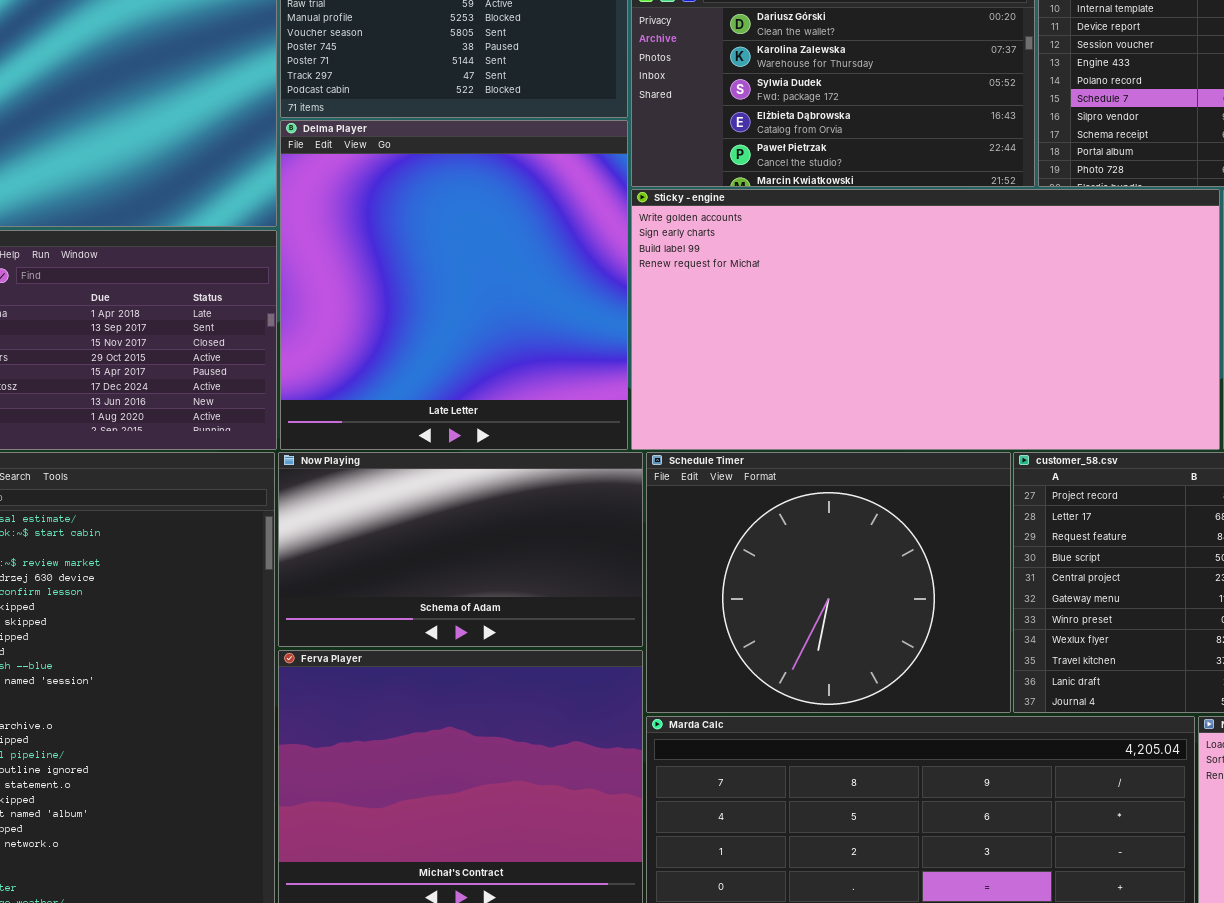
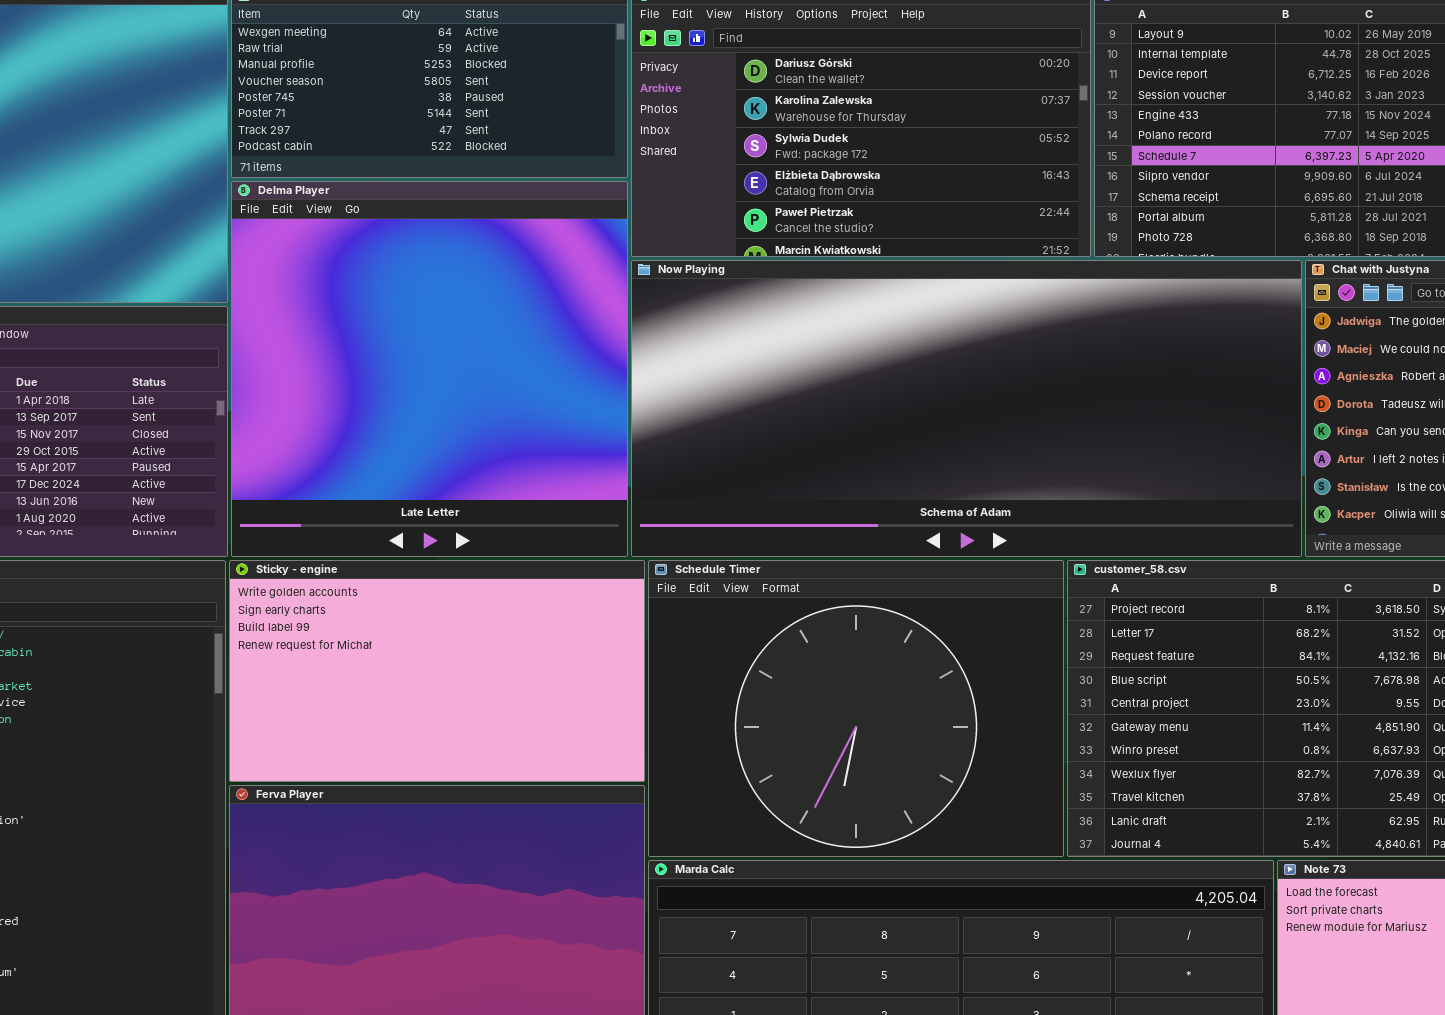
Sticky - engine: [631,189,1220,450] -> [229,560,645,782], moved, resized
Now Playing: [278,452,643,647] -> [631,260,1302,557], moved, resized

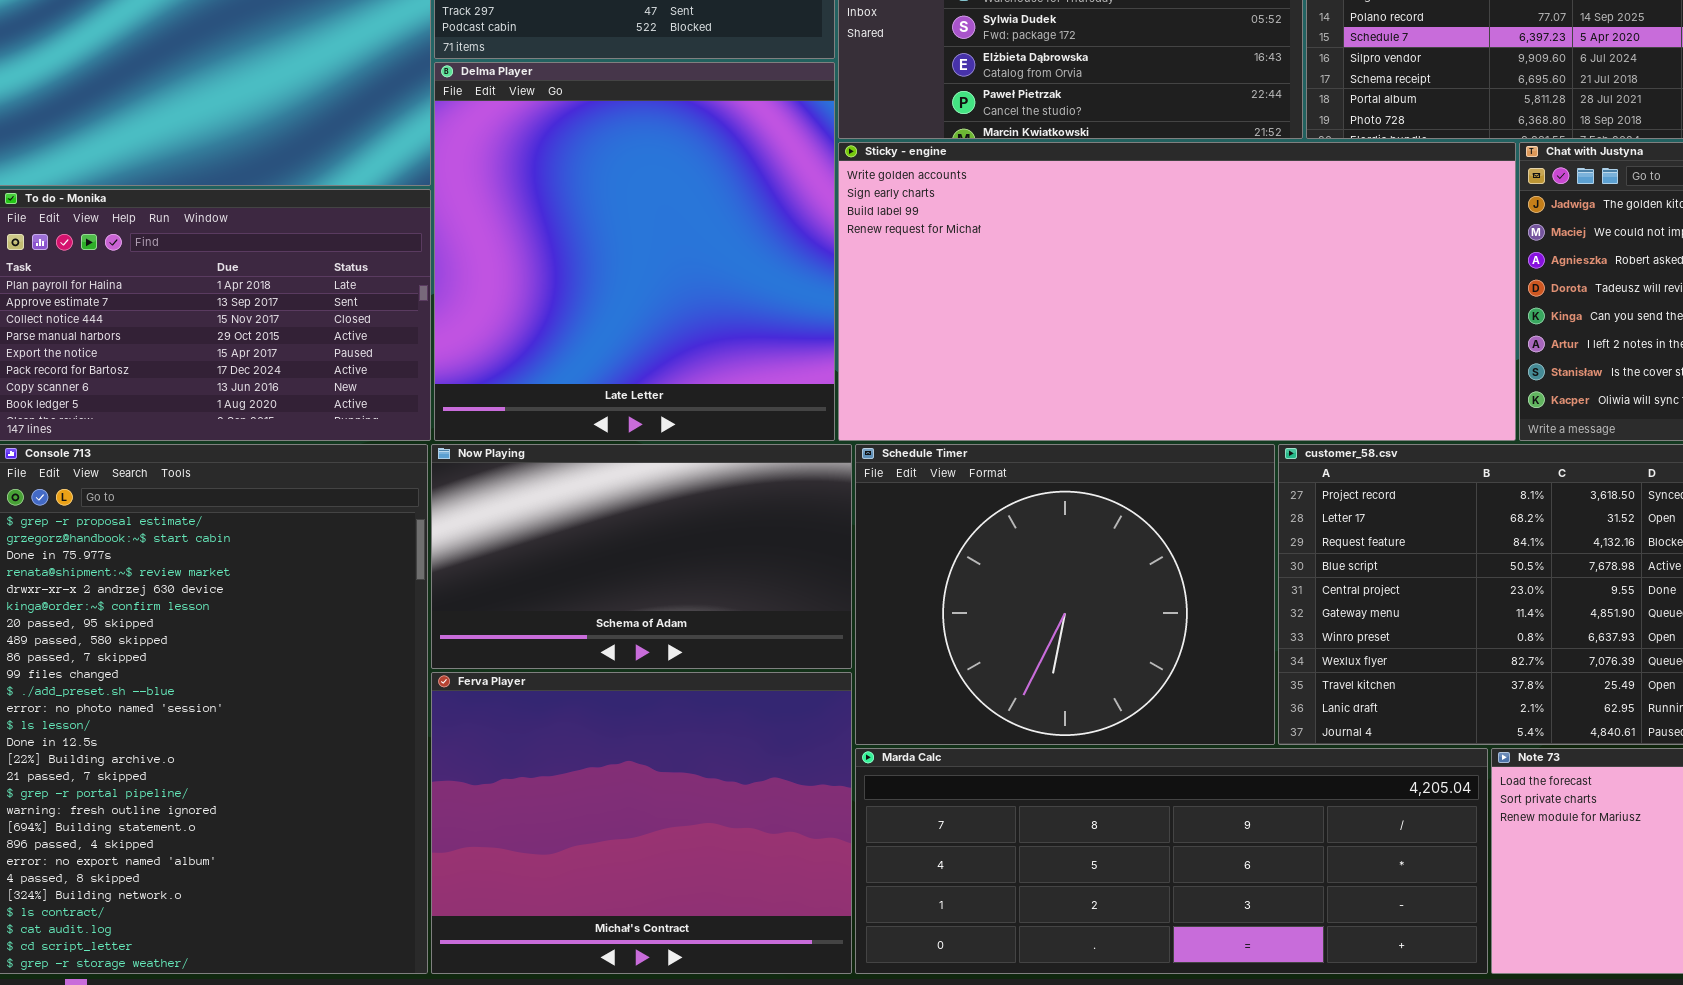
Now Playing: [631,260,1302,557] -> [431,444,852,669], moved, resized
Sticky - engine: [229,560,645,782] -> [838,142,1516,441], moved, resized

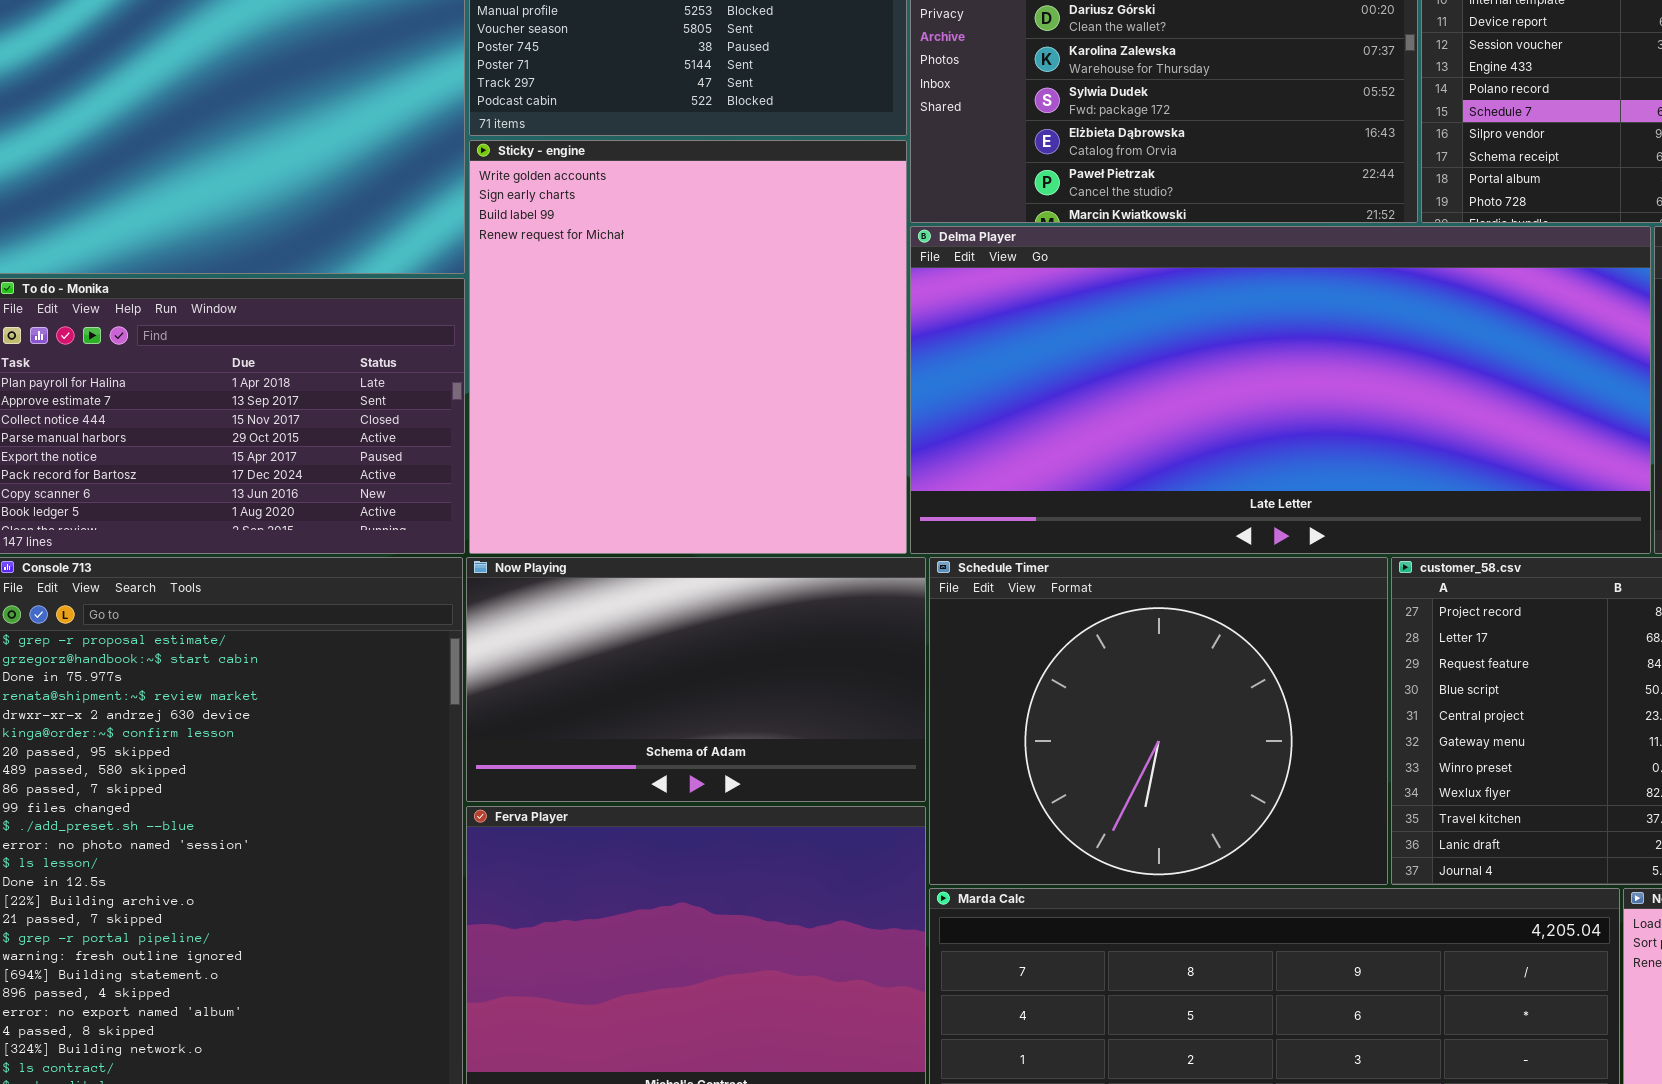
Delma Player: [434,62,835,441] -> [910,226,1651,554], moved, resized
Sticky - engine: [838,142,1516,441] -> [469,140,907,554], moved, resized

